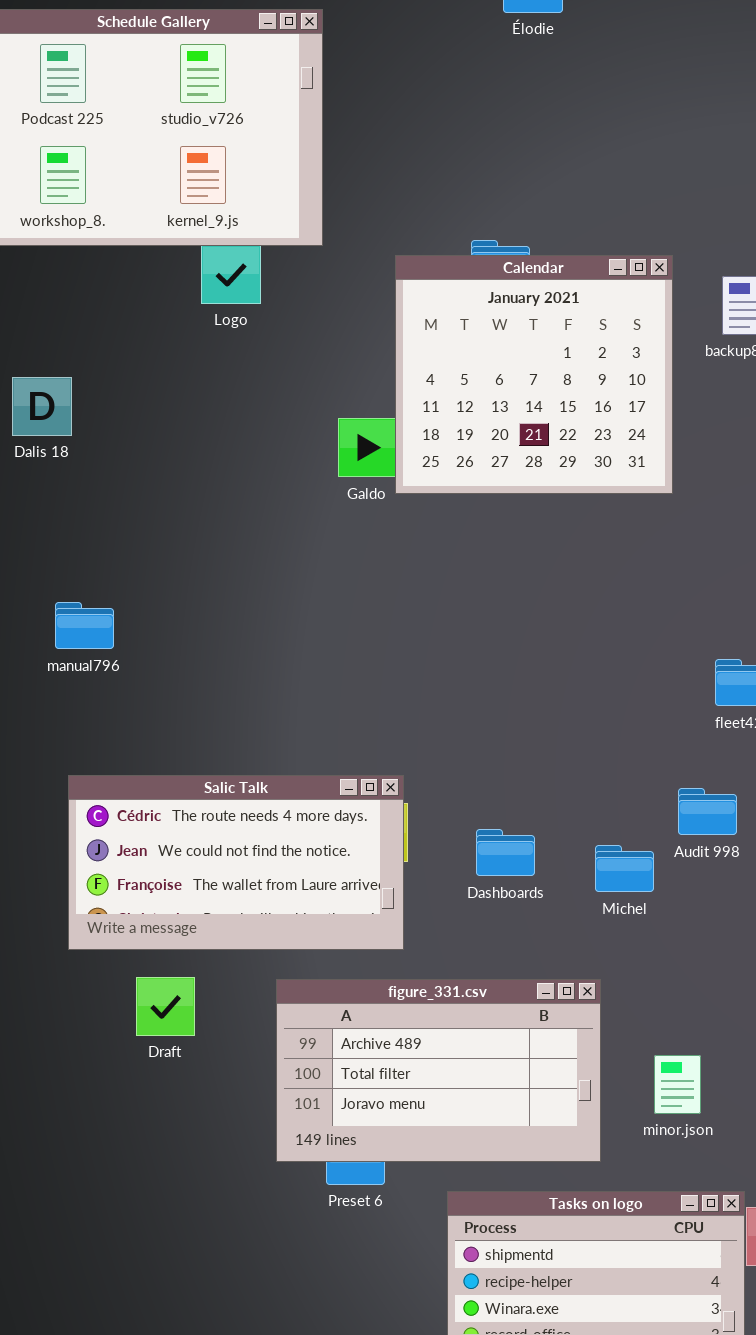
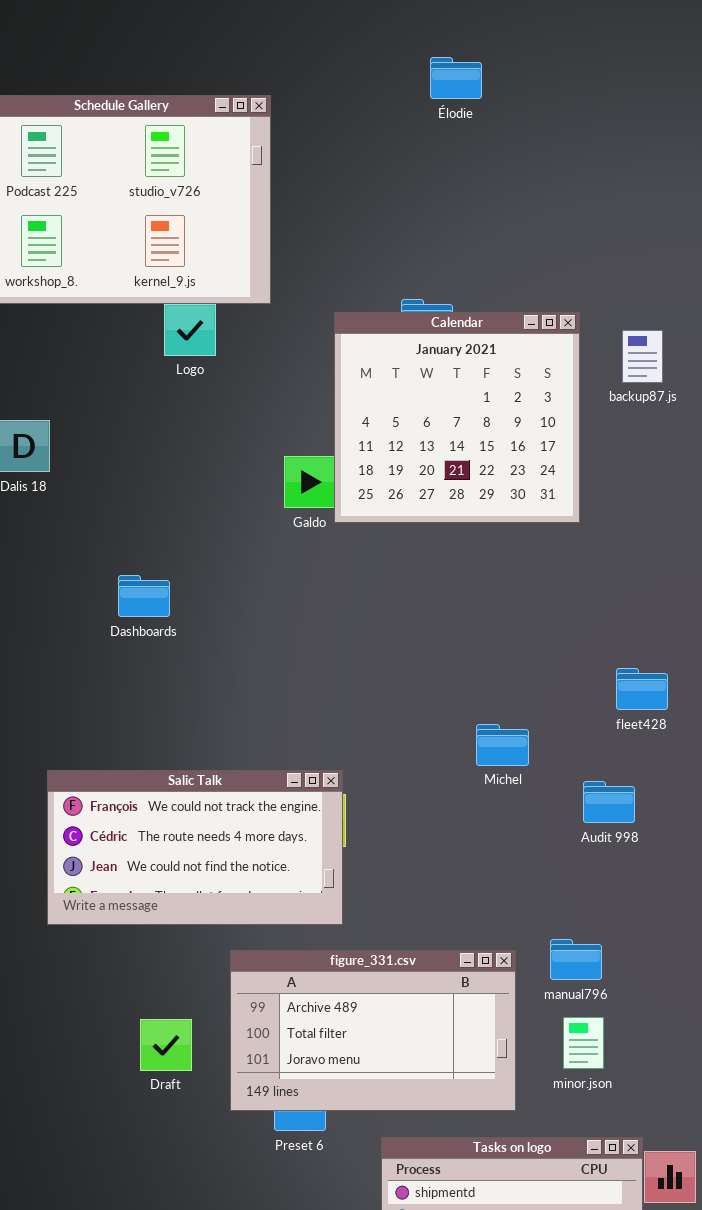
manual796: [55,602,114,649] -> [550,939,602,980], moved
Salic Talk: [68,775,404,950] -> [47,770,343,925], scrolled up 1 row
Dashboards: [476,829,535,876] -> [118,575,170,617], moved
Michel: [595,845,654,892] -> [476,724,529,766], moved
Draft: [136,977,195,1036] -> [140,1019,192,1071], moved

